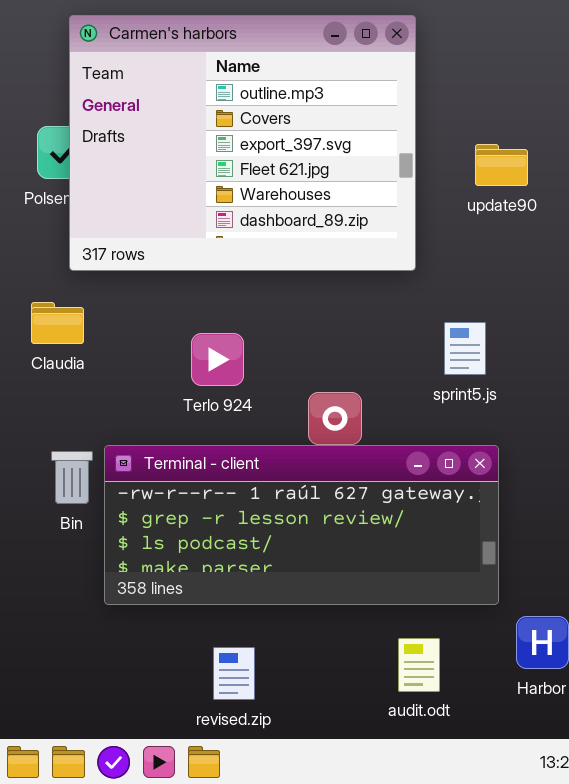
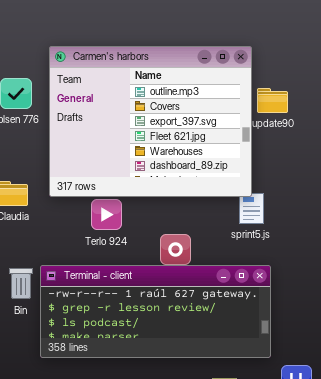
Carmen's harbors: [69,15,416,271] -> [49,46,252,197], moved

